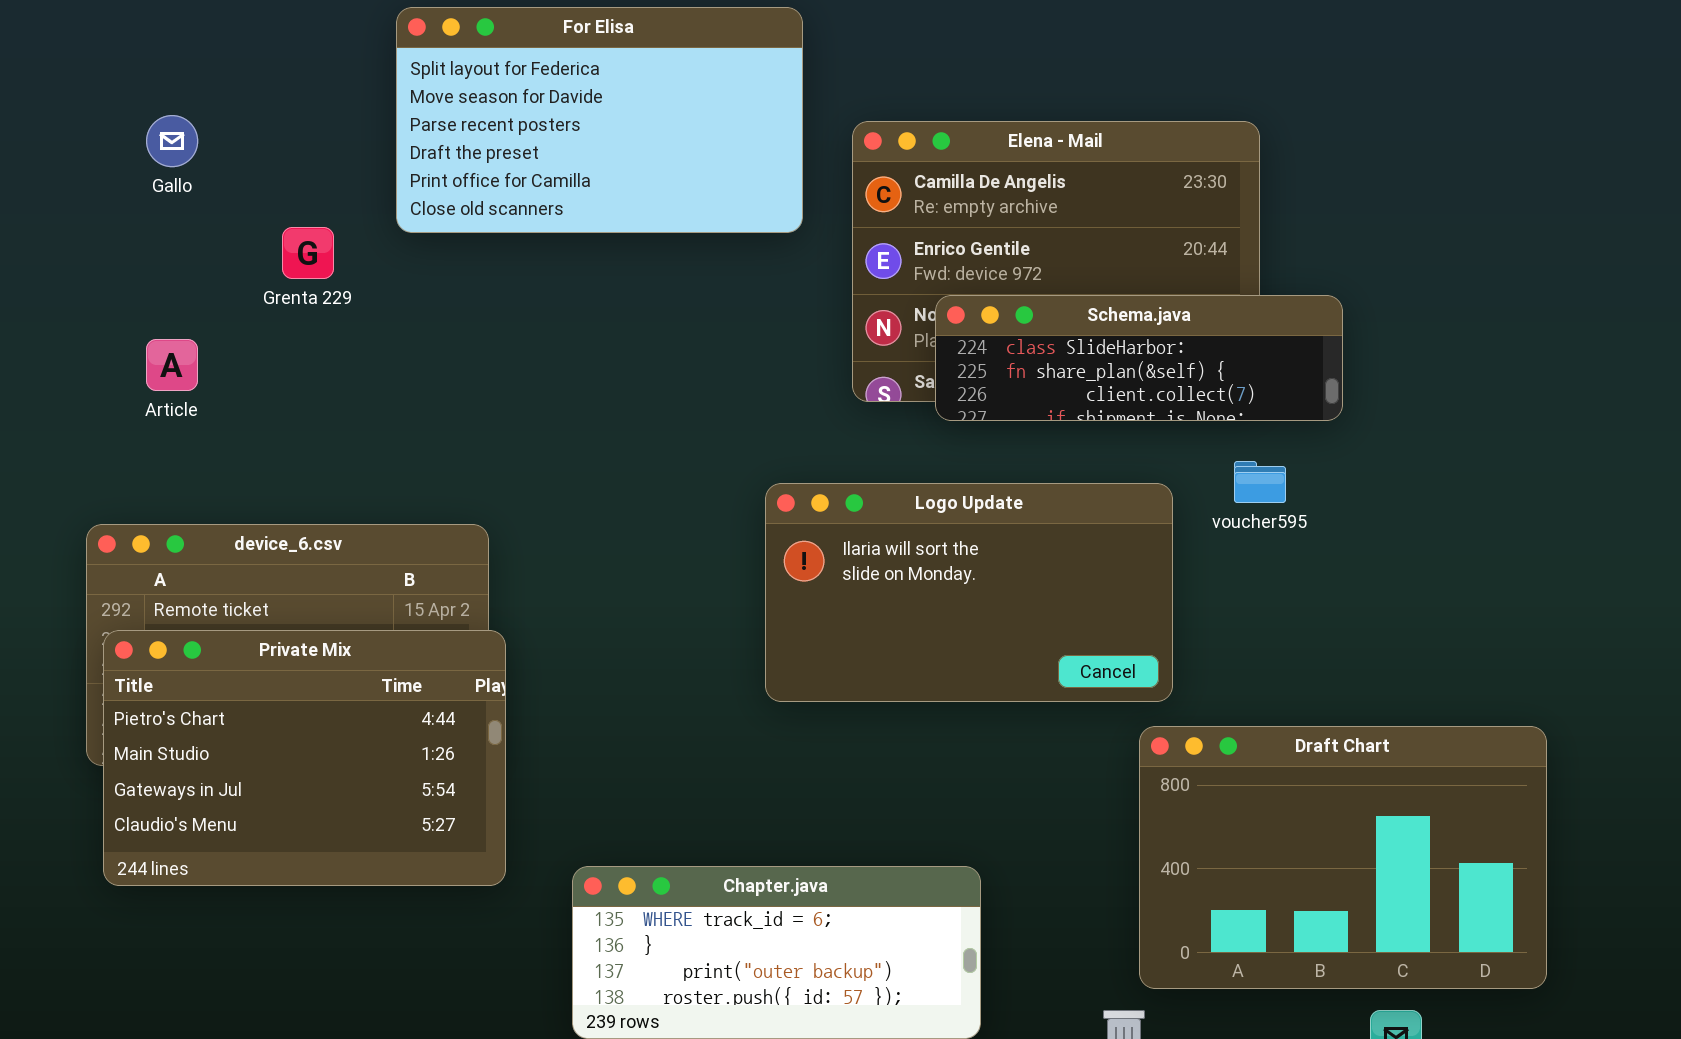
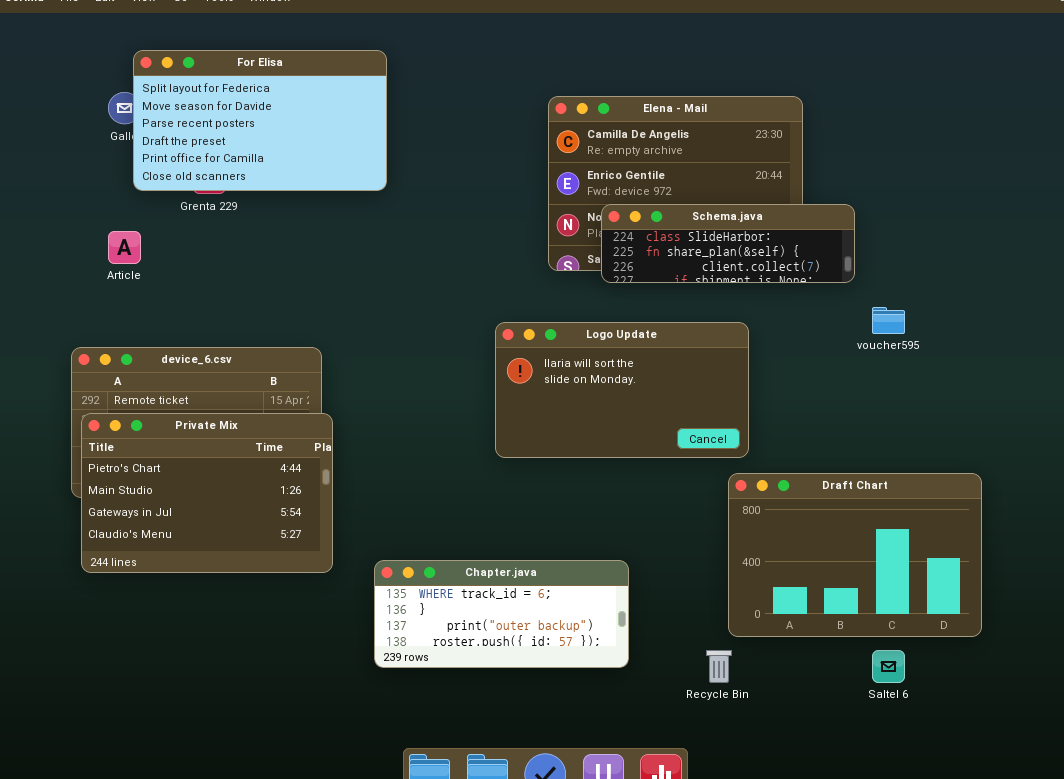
For Elisa: [396,7,803,233] -> [133,50,387,191], moved
voucher595: [1234,461,1286,503] -> [872,307,905,334], moved

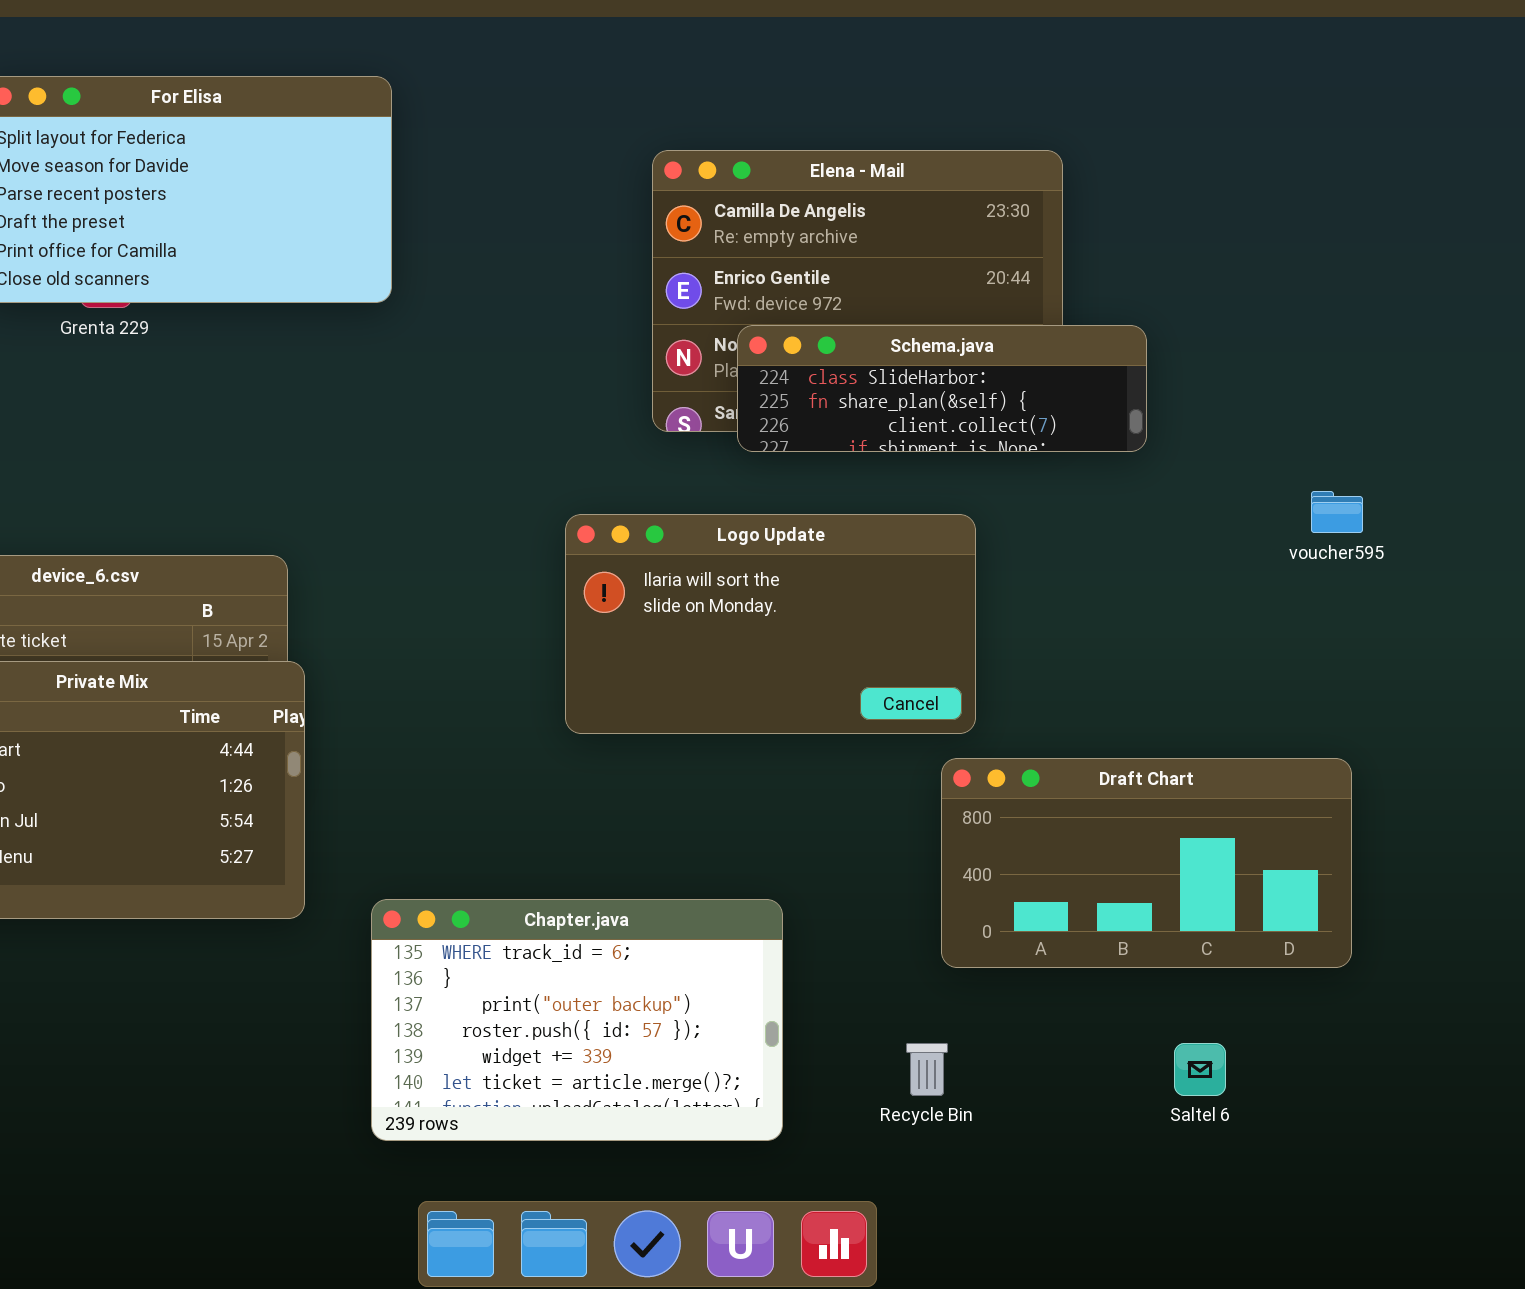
voucher595: [872,307,905,334] -> [1311,491,1363,533], moved
Draft Chart: [728,473,982,637] -> [941,758,1352,968], resized
Chapter.java: [374,560,629,668] -> [371,899,783,1141], resized

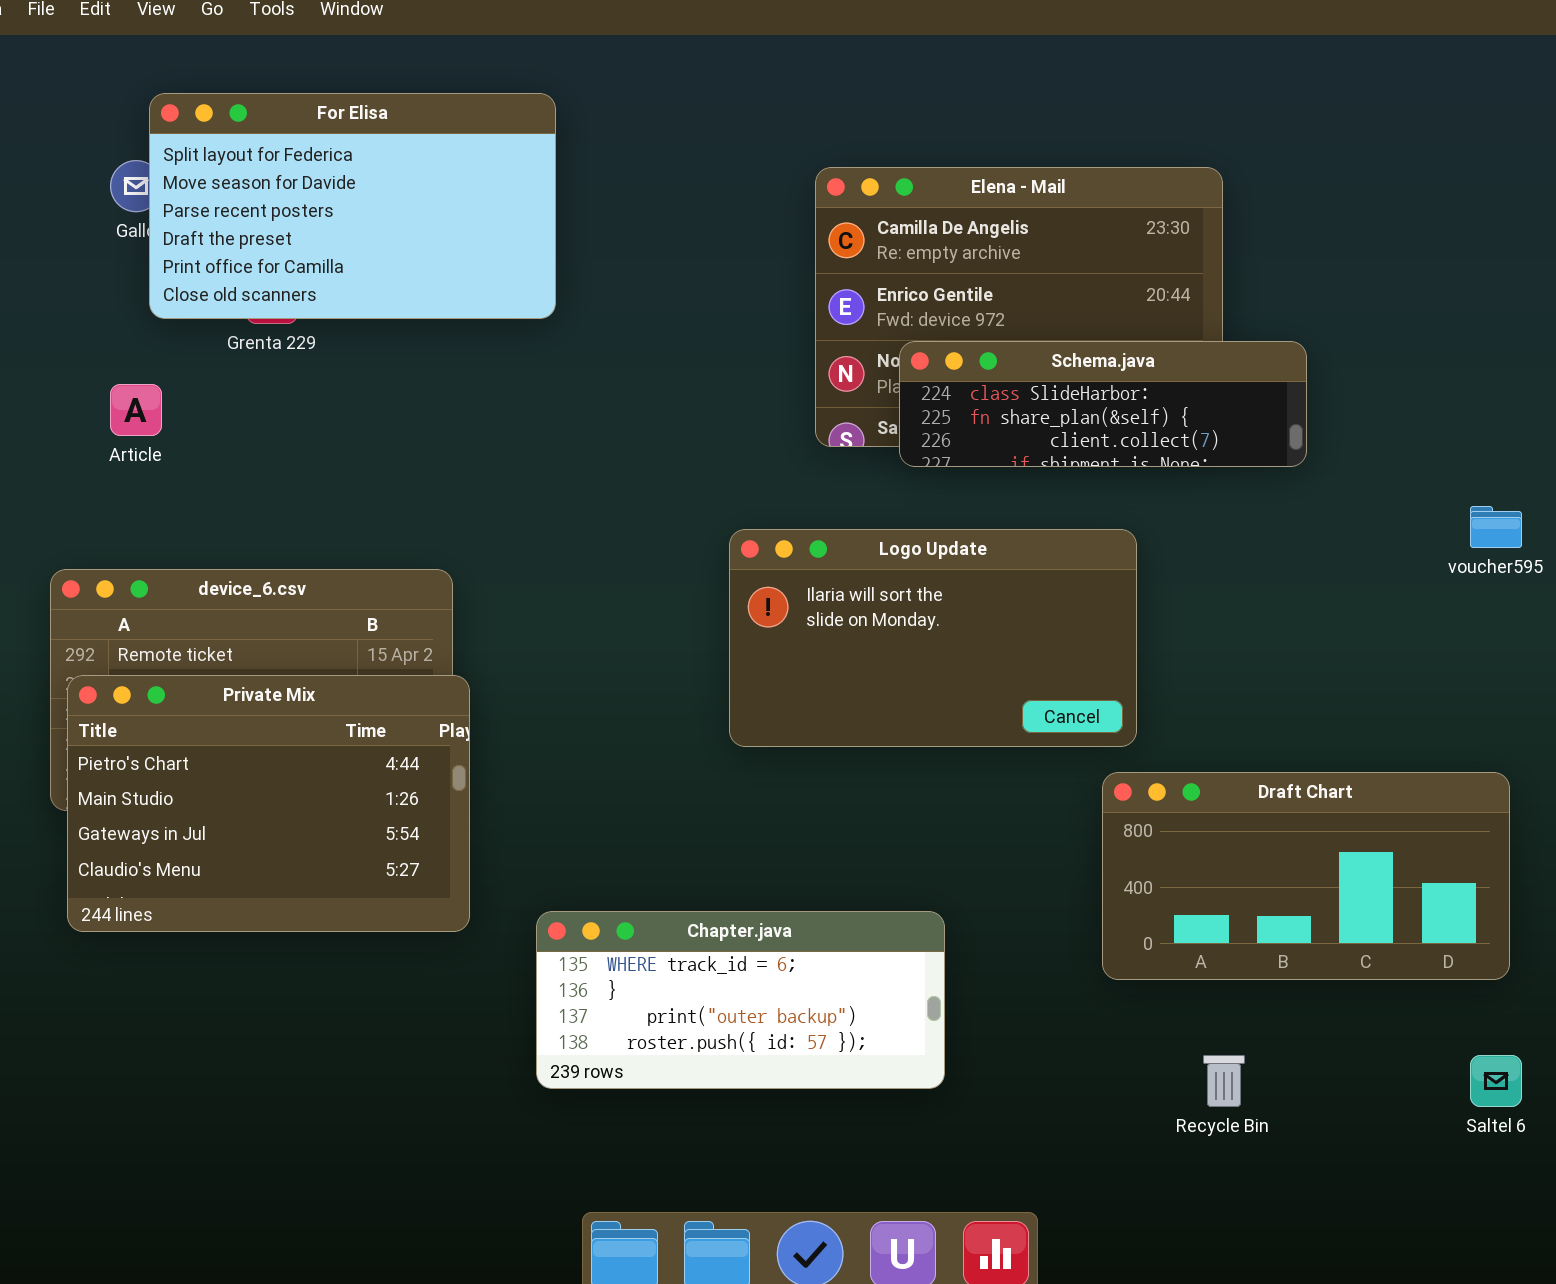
Chapter.java: [371,899,783,1141] -> [536,911,945,1089], resized
Recycle Bin: [906,1043,948,1096] -> [1203,1055,1245,1107], moved
Saltel 6: [1174,1043,1226,1096] -> [1470,1055,1522,1107], moved

